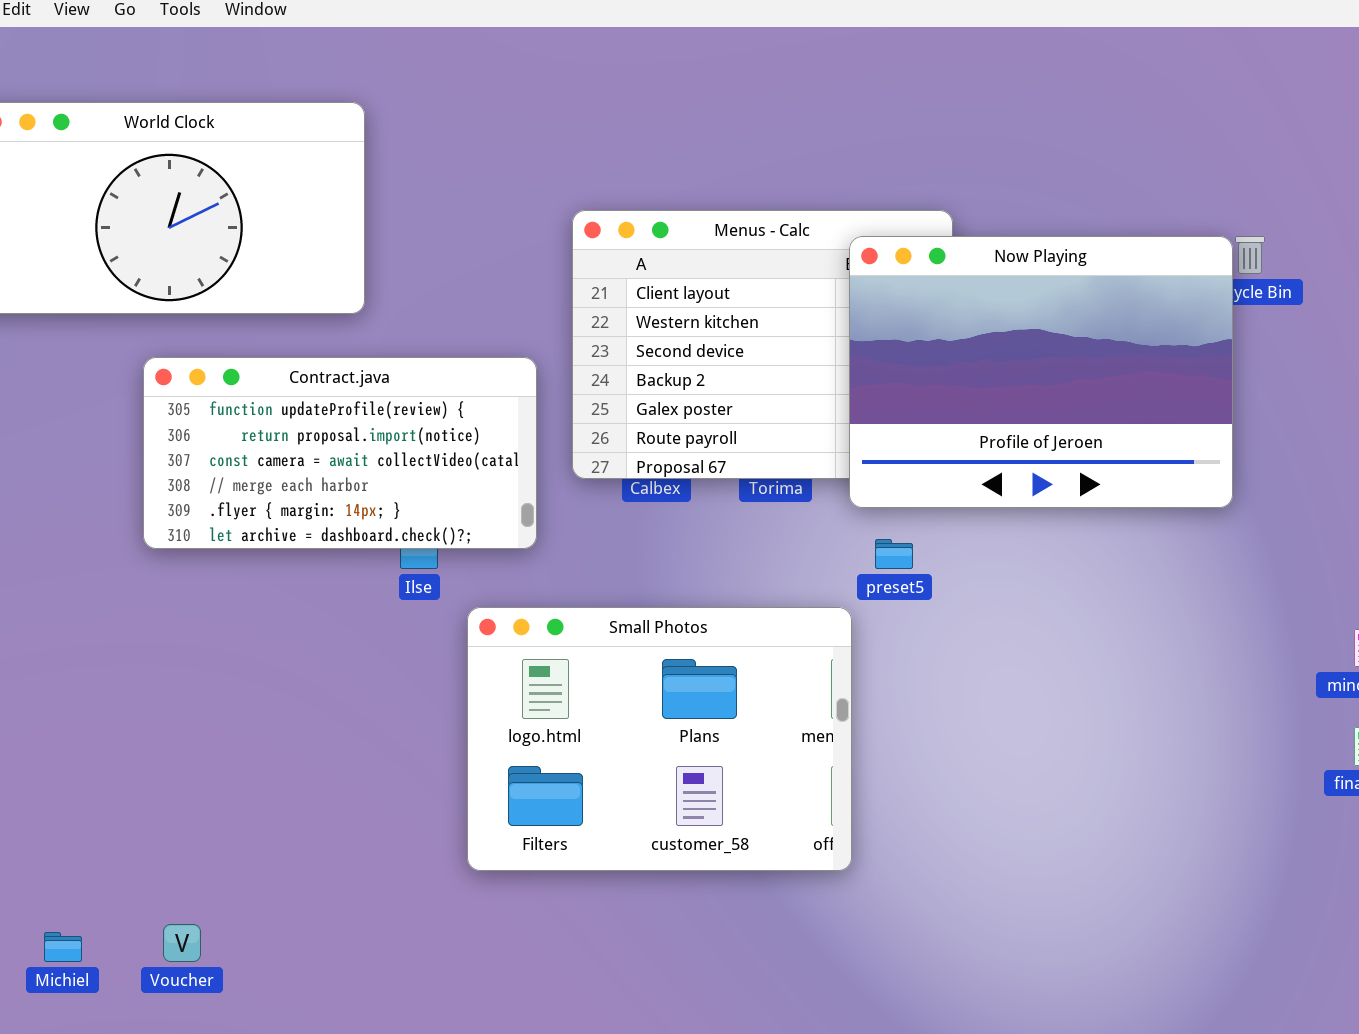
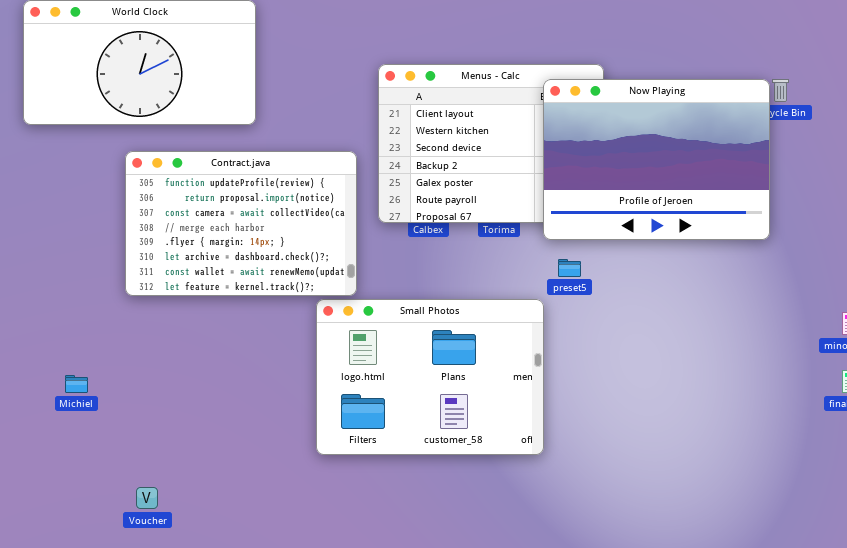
Contract.java: [143,357,537,549] -> [125,151,357,296], resized
Michiel: [44,932,82,962] -> [65,375,88,393], moved

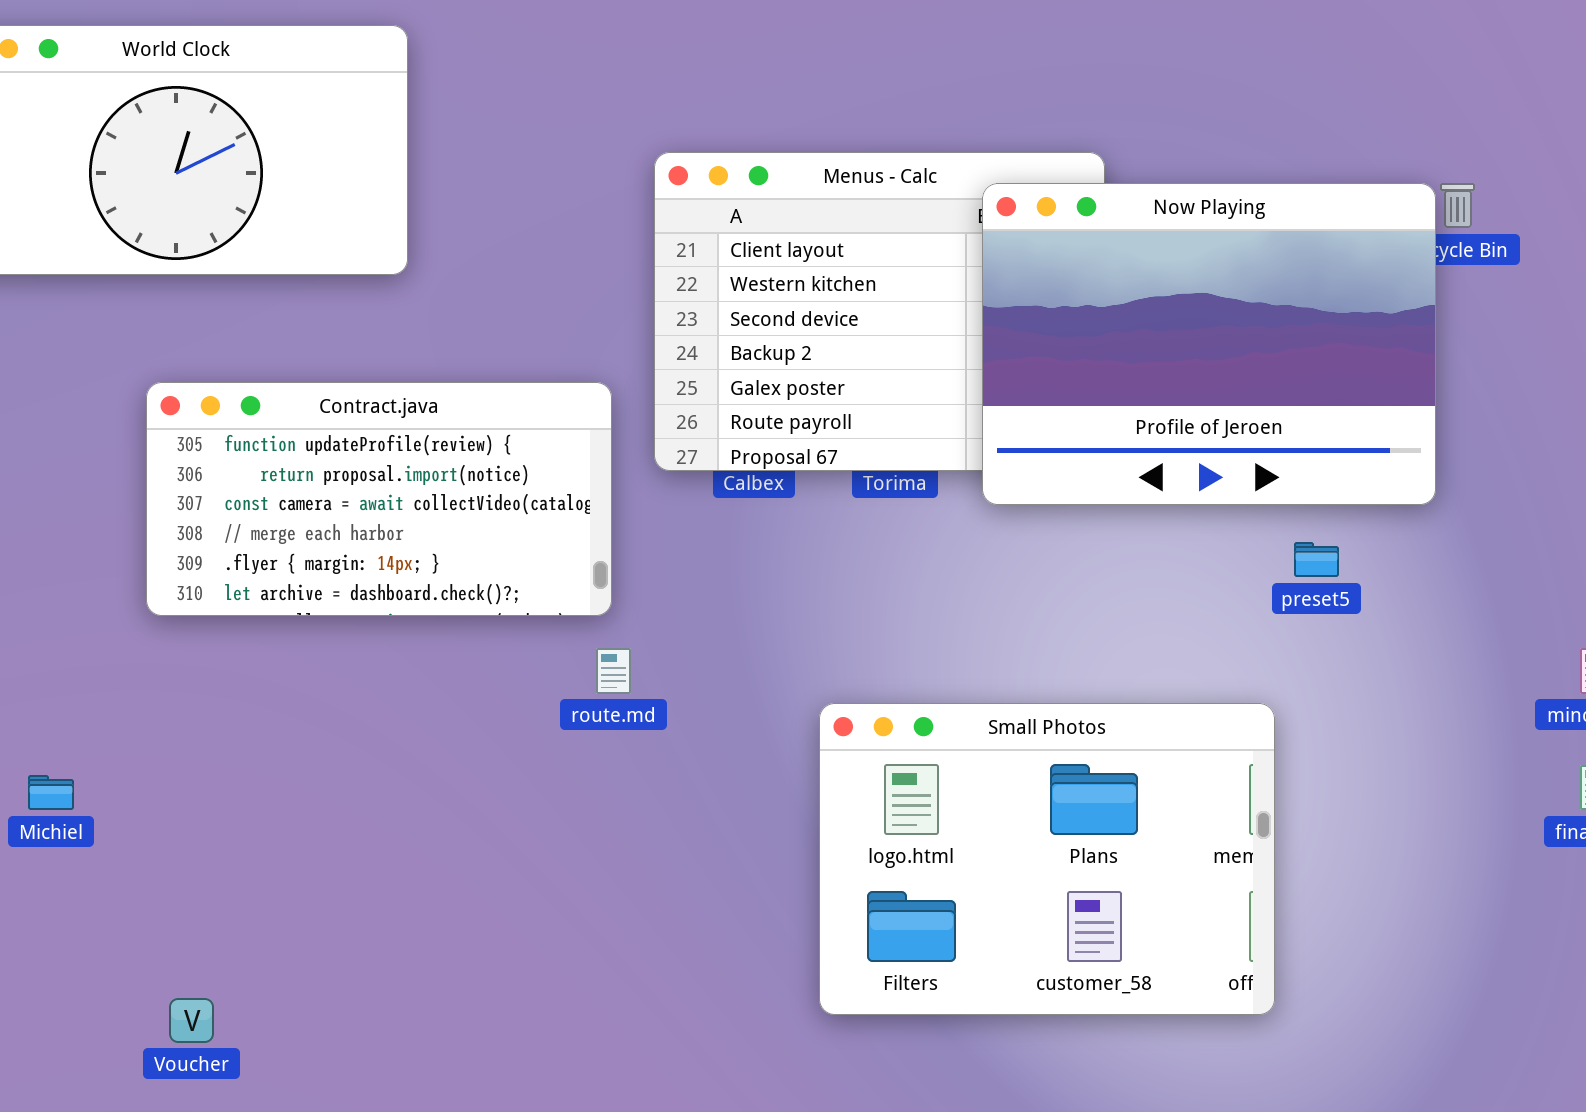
Contract.java: [125,151,357,296] -> [146,382,612,616], resized
preset5: [558,259,581,277] -> [1294,542,1339,577], moved
Small Photos: [316,299,544,455] -> [819,703,1275,1015], moved

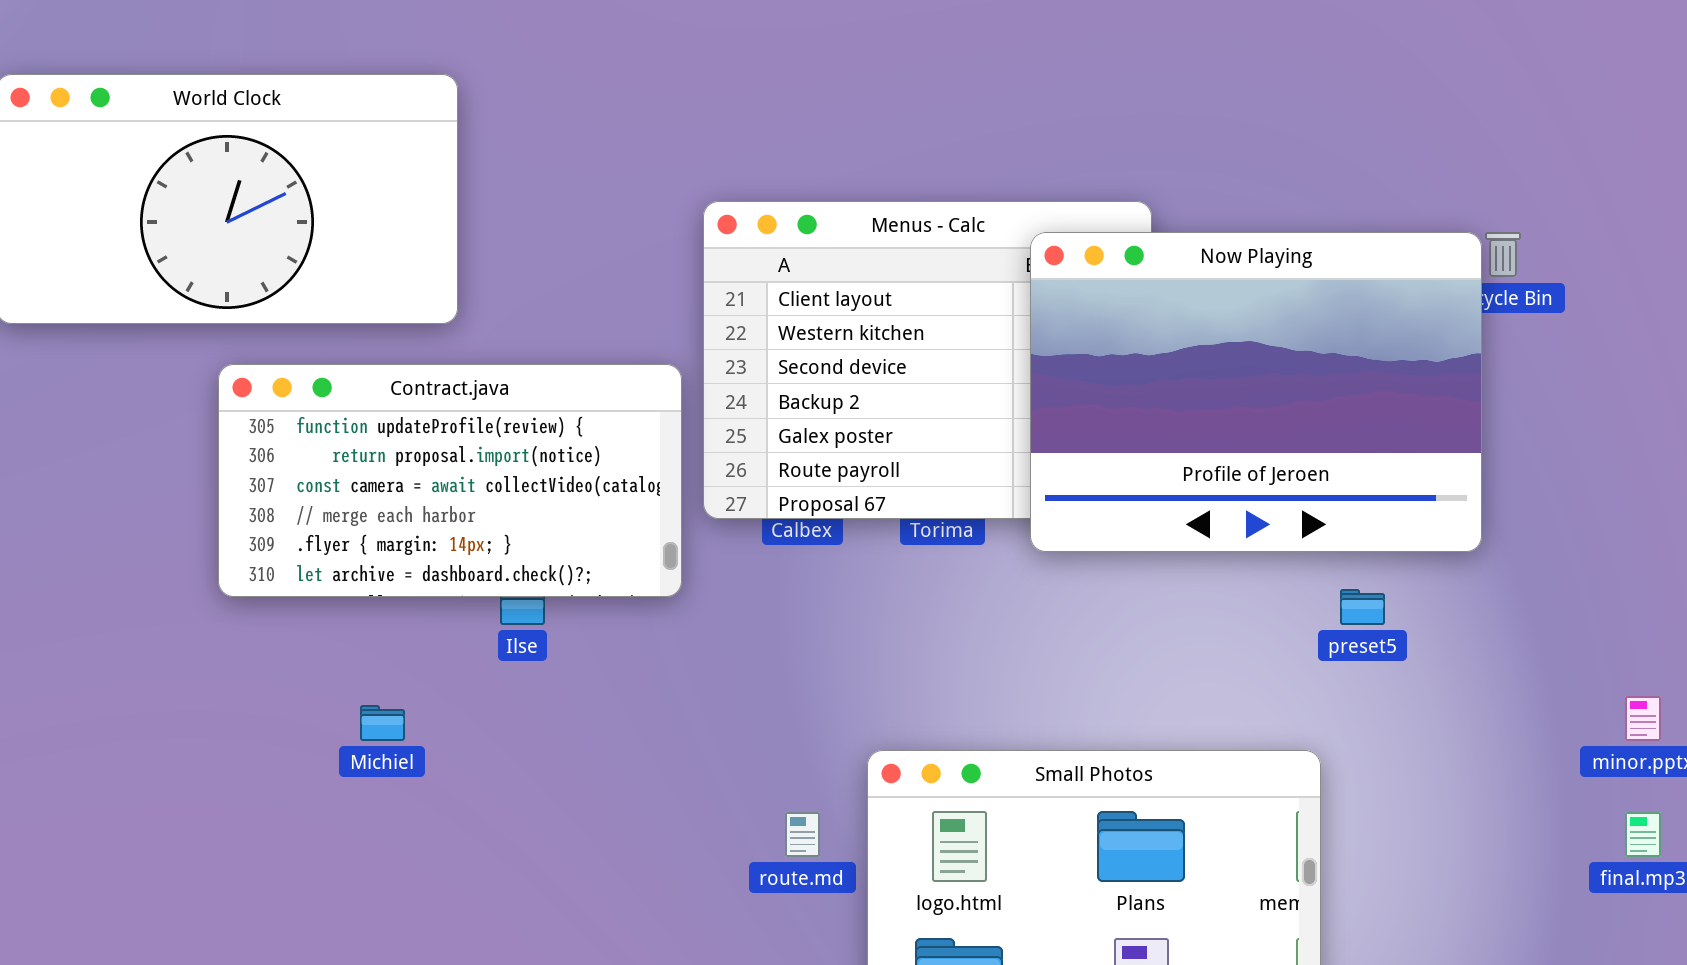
Contract.java: [146,382,612,616] -> [218,364,682,597], moved
route.md: [596,648,631,694] -> [785,812,820,857], moved
Michiel: [28,775,74,810] -> [360,705,405,741], moved

